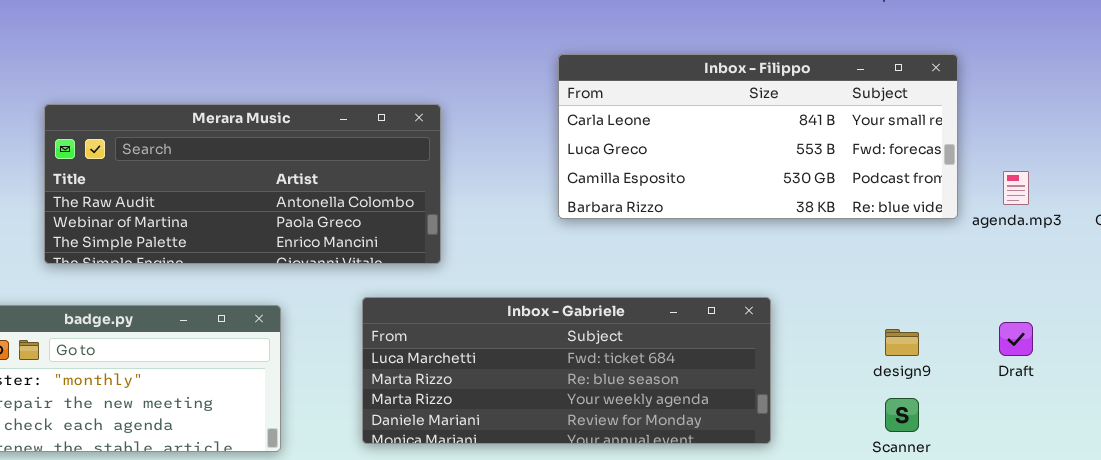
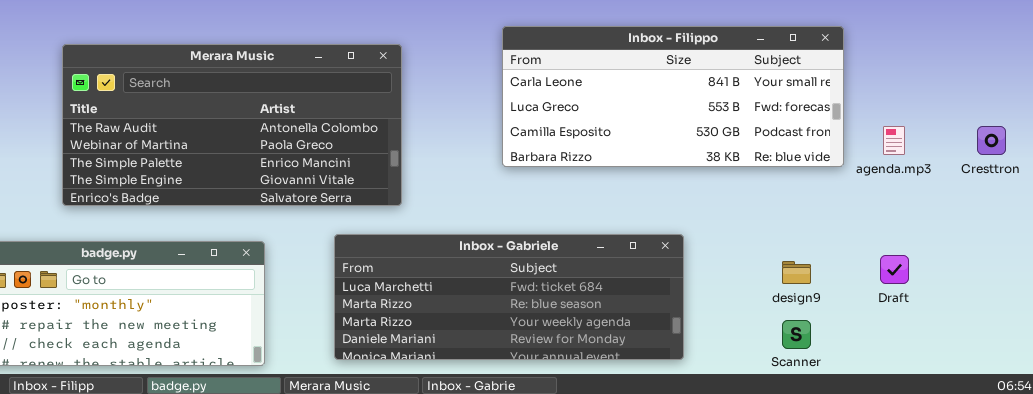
Merara Music: [44,104,441,264] -> [62,44,402,206], resized

